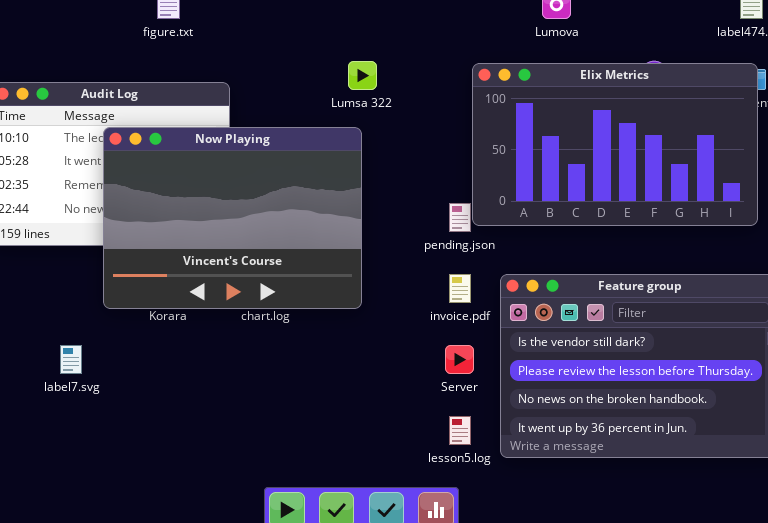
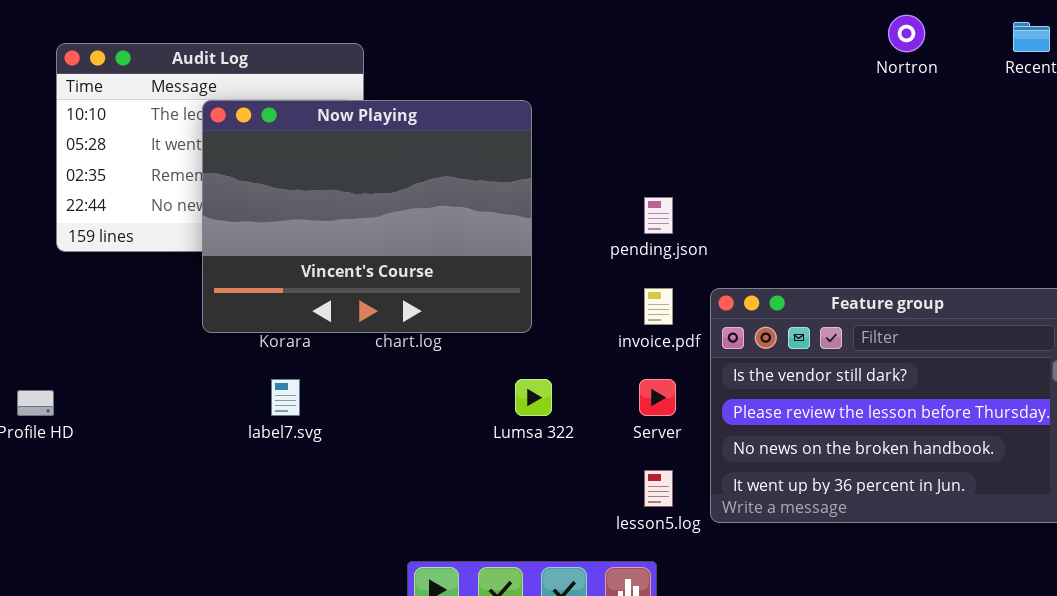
Lumsa 322: [348,61,377,90] -> [515,379,552,416], moved
Elix Metrics: [472,63,758,226] -> none, closed
label7.svg: [60,345,82,374] -> [271,379,300,416], moved

